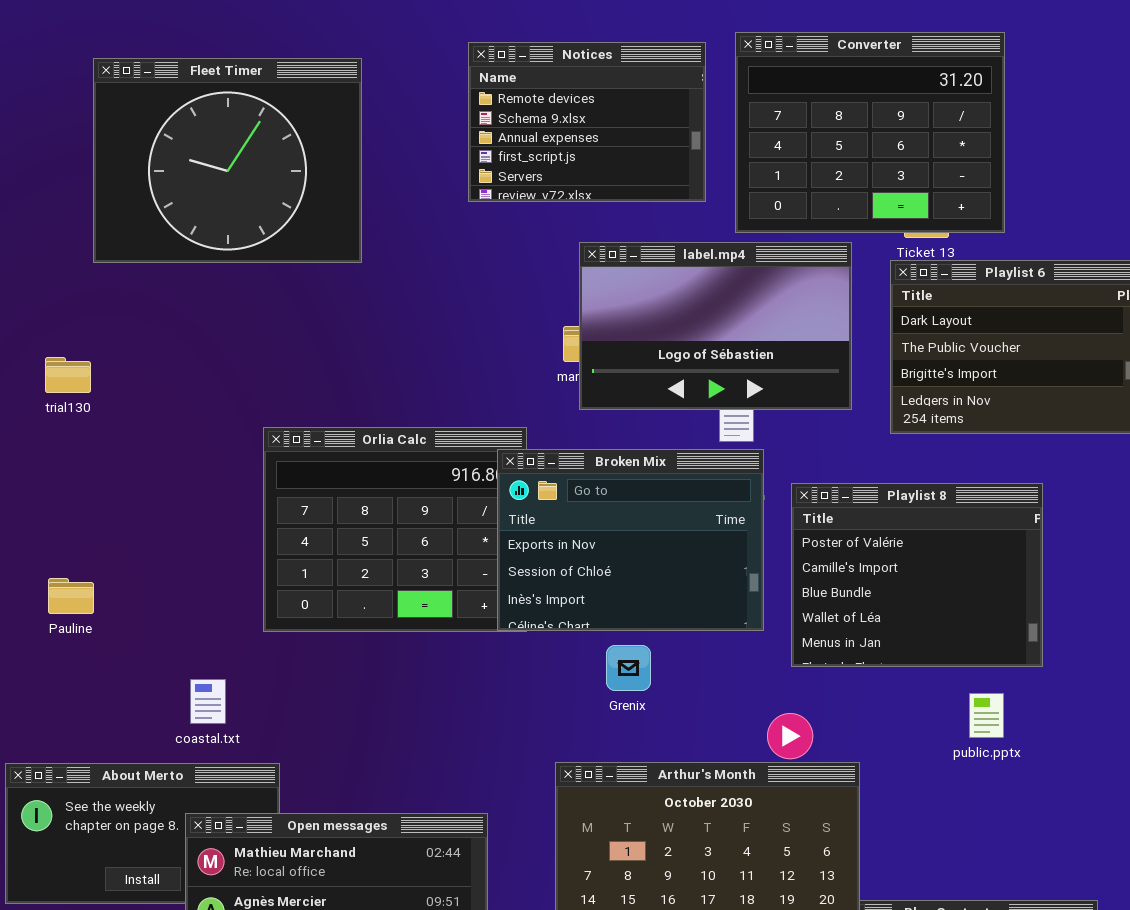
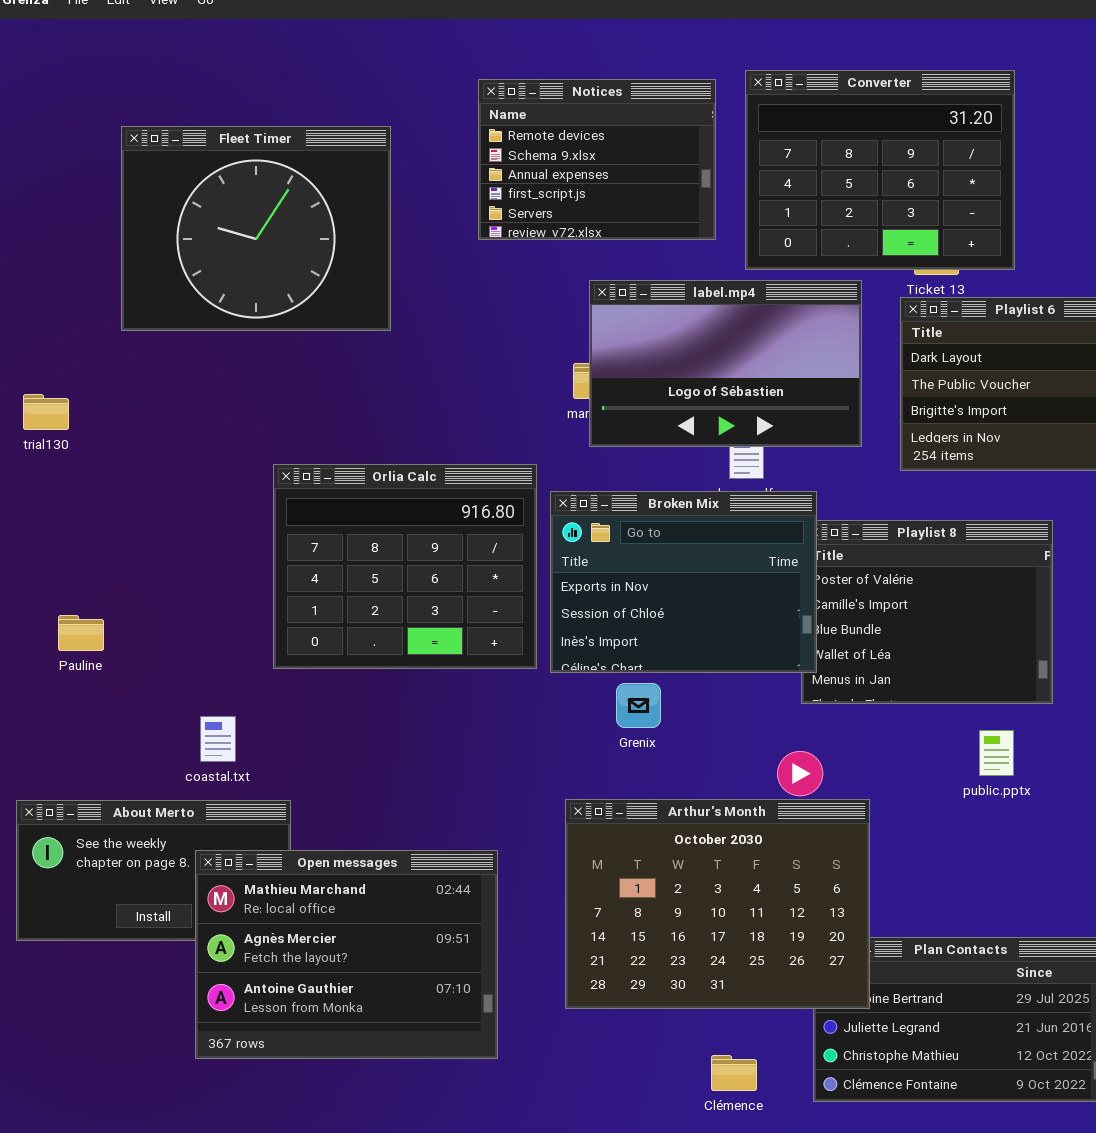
Fleet Timer: [93,58,362,263] -> [121,126,391,331], moved
trial130: [45,357,91,393] -> [23,394,69,430], moved
Broken Mix: [497,449,764,631] -> [550,491,817,673], moved

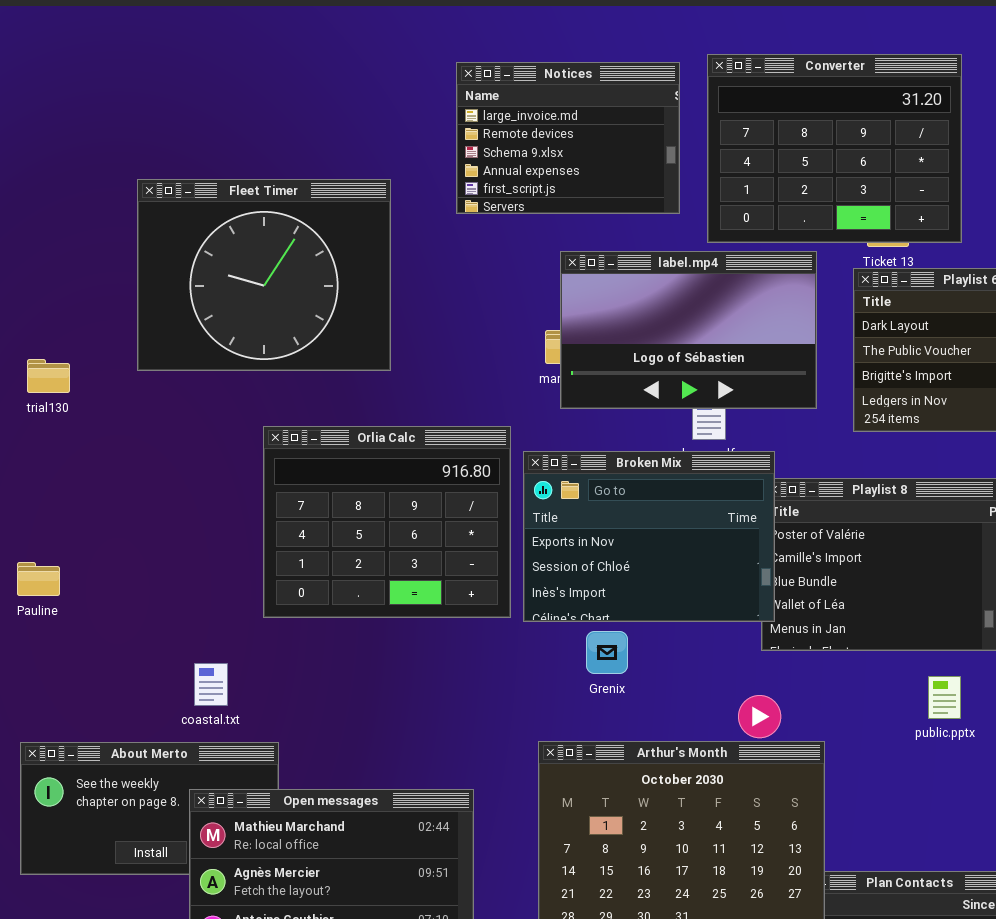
Notices: [478,79,716,240] -> [456,62,680,214], scrolled up 1 row
Fleet Timer: [121,126,391,331] -> [137,179,391,371], moved
Pauline: [58,615,104,651] -> [17,562,60,596], moved

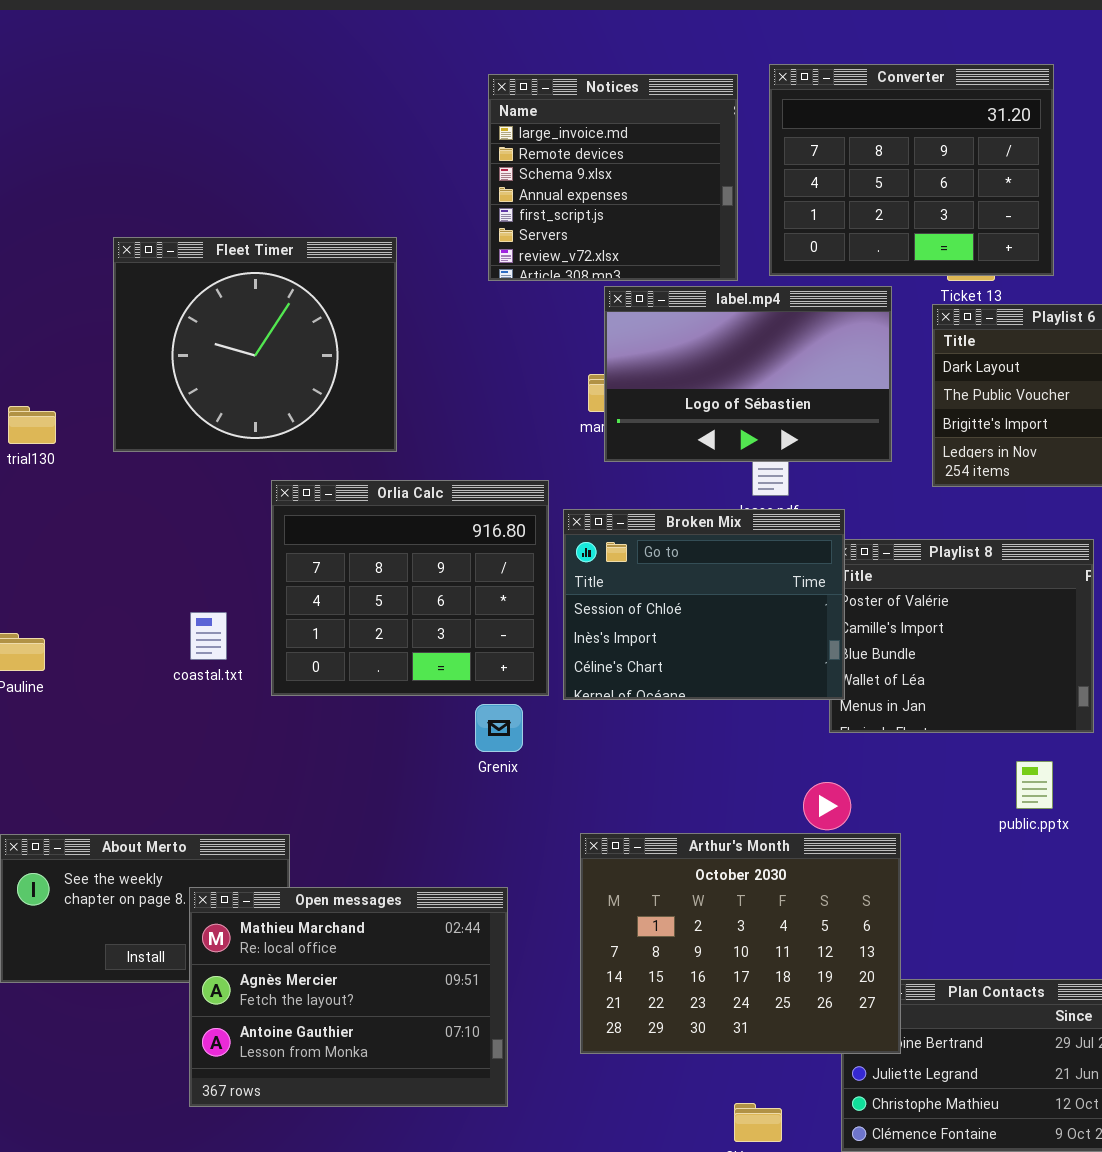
Notices: [456,62,680,214] -> [488,74,738,281], resized
Fleet Timer: [137,179,391,371] -> [113,237,397,452], moved
Broken Mix: [523,451,775,622] -> [563,509,845,700], scrolled down 1 row
Grenix: [586,631,628,674] -> [475,704,523,752], moved
coastal.txt: [194,663,228,706] -> [190,612,227,660], moved

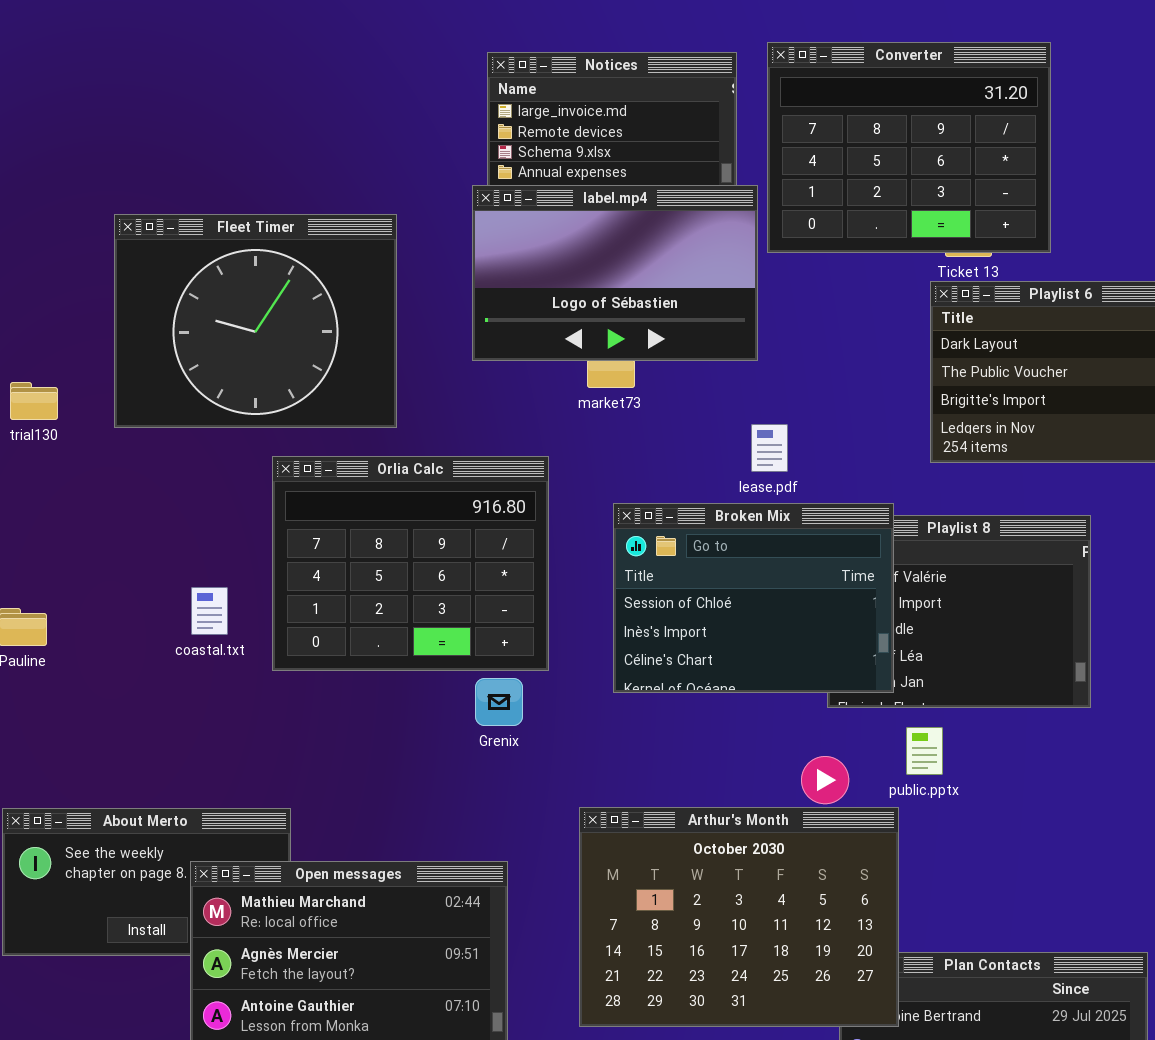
label.mp4: [604,286,892,462] -> [472,185,758,361], moved
Broken Mix: [563,509,845,700] -> [613,503,894,693], moved
public.pptx: [1016,761,1053,809] -> [906,727,943,775], moved

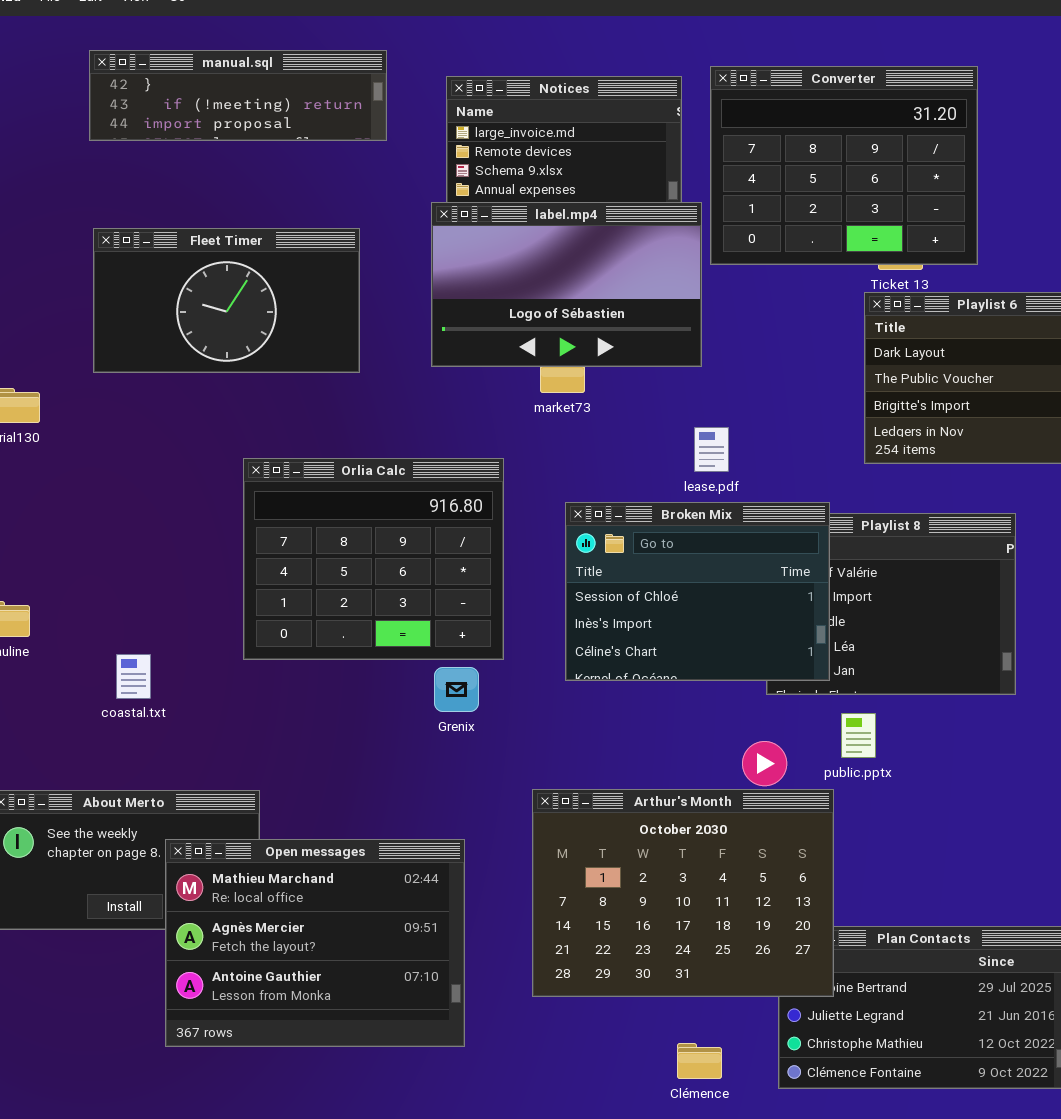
manual.sql: none -> [89,50,387,141], opened
Fleet Timer: [114,214,397,428] -> [93,228,360,373], resized
coastal.txt: [191,587,228,635] -> [116,654,151,699], moved

